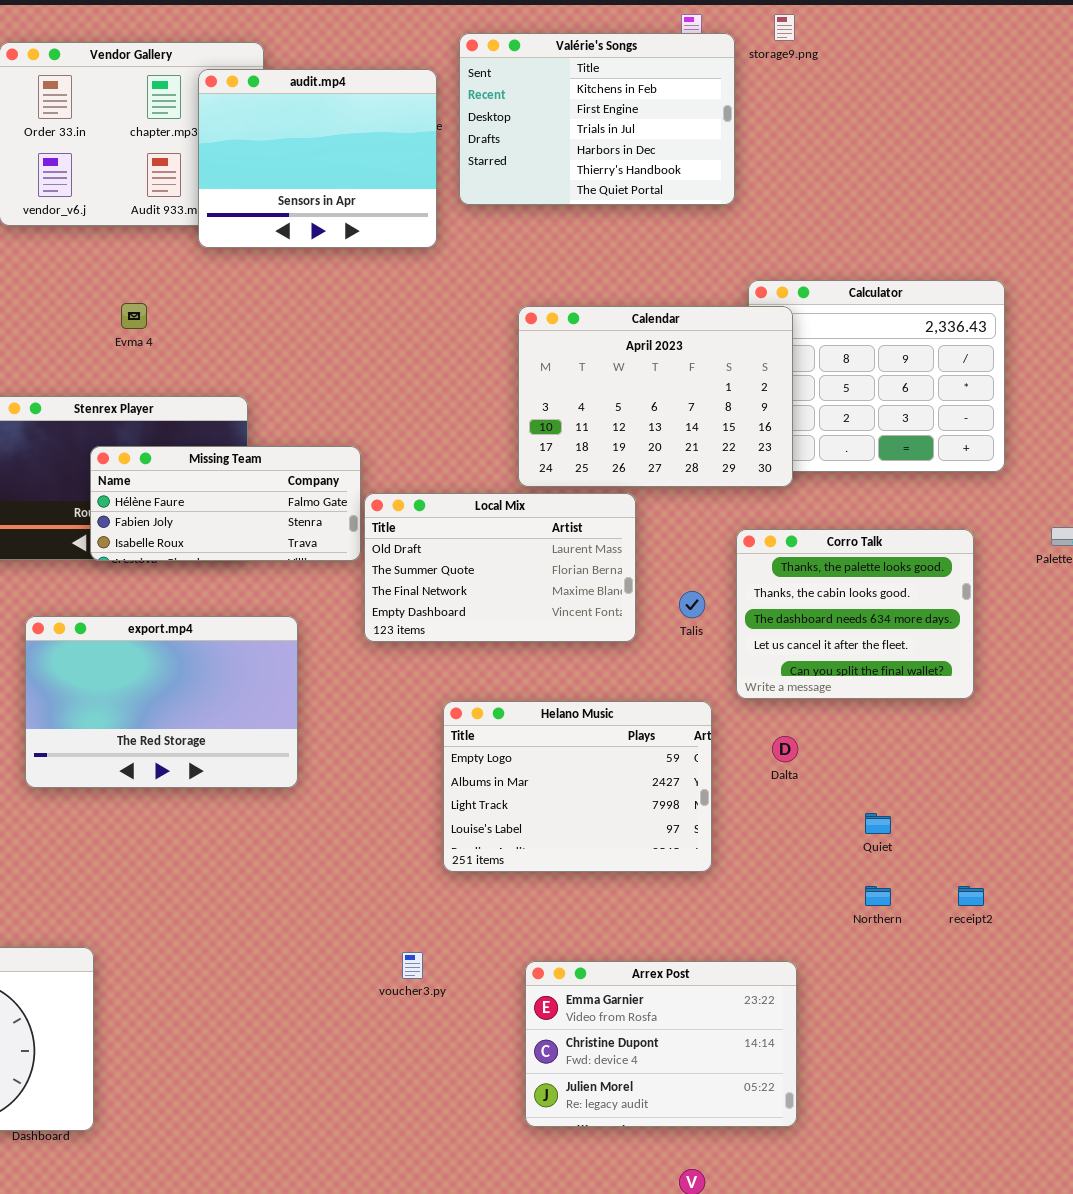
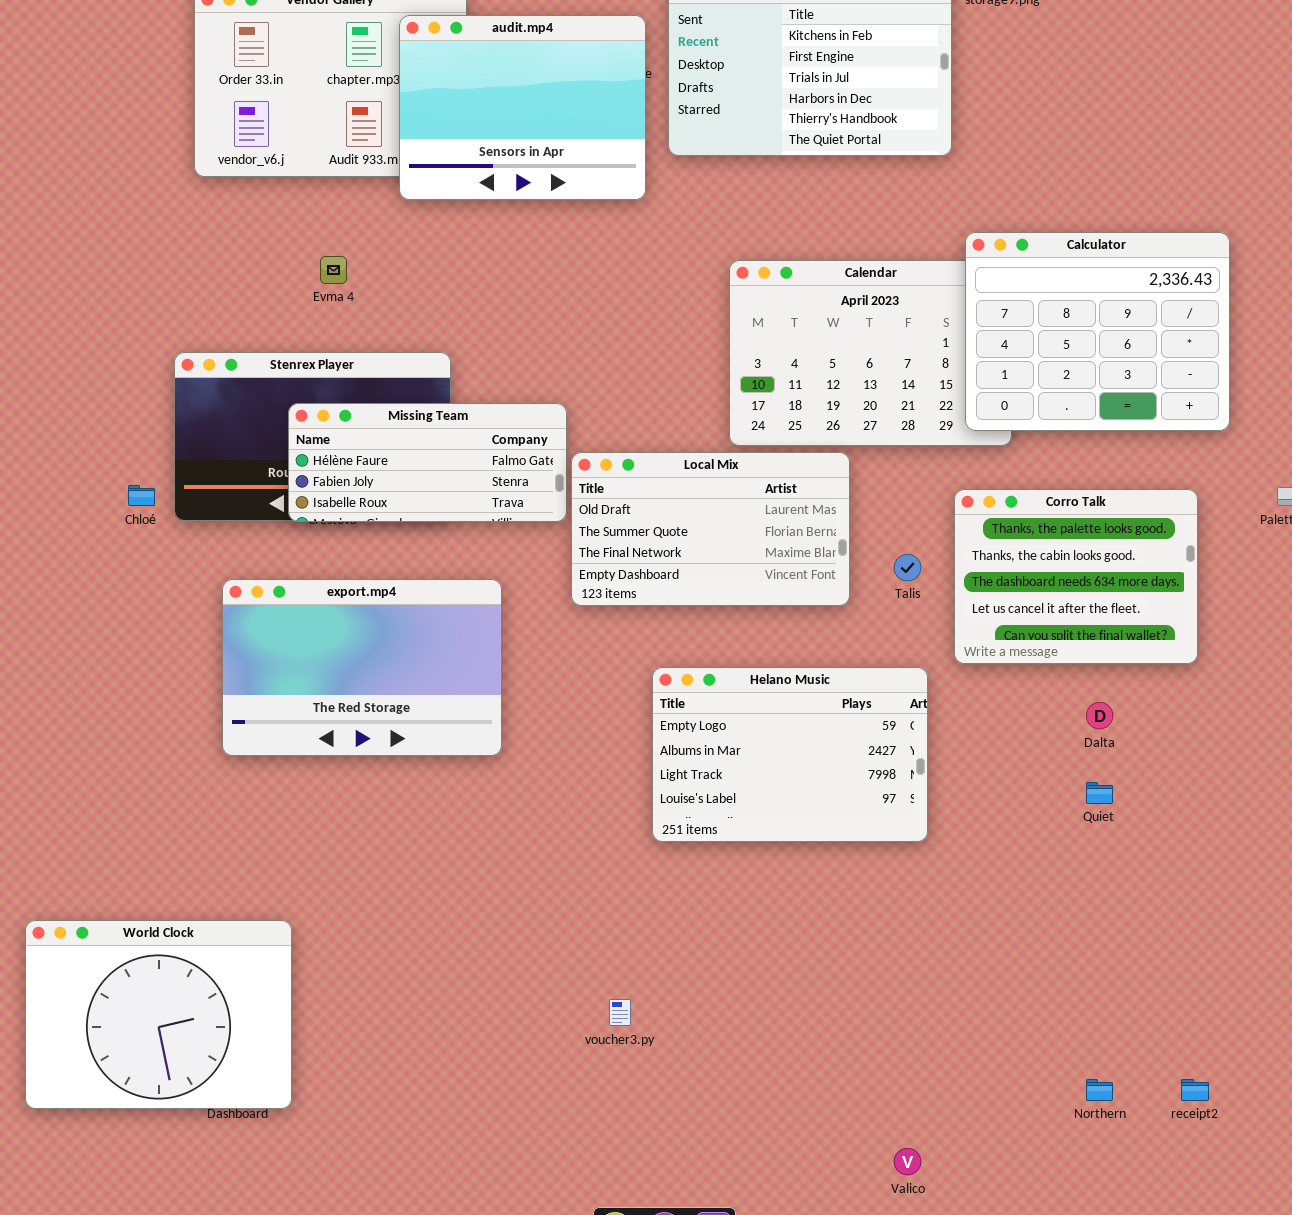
Calculator: [748,280,1005,472] -> [965,232,1230,431], raised
Dalta: [772,736,798,762] -> [1086,702,1113,729], moved
Northern: [865,886,891,906] -> [1086,1079,1113,1101], moved
receipt2: [958,886,984,906] -> [1181,1079,1209,1101], moved
voucher3.py: [402,952,423,979] -> [609,999,631,1026], moved
Arrex Post: [525,961,797,1127] -> none, closed

